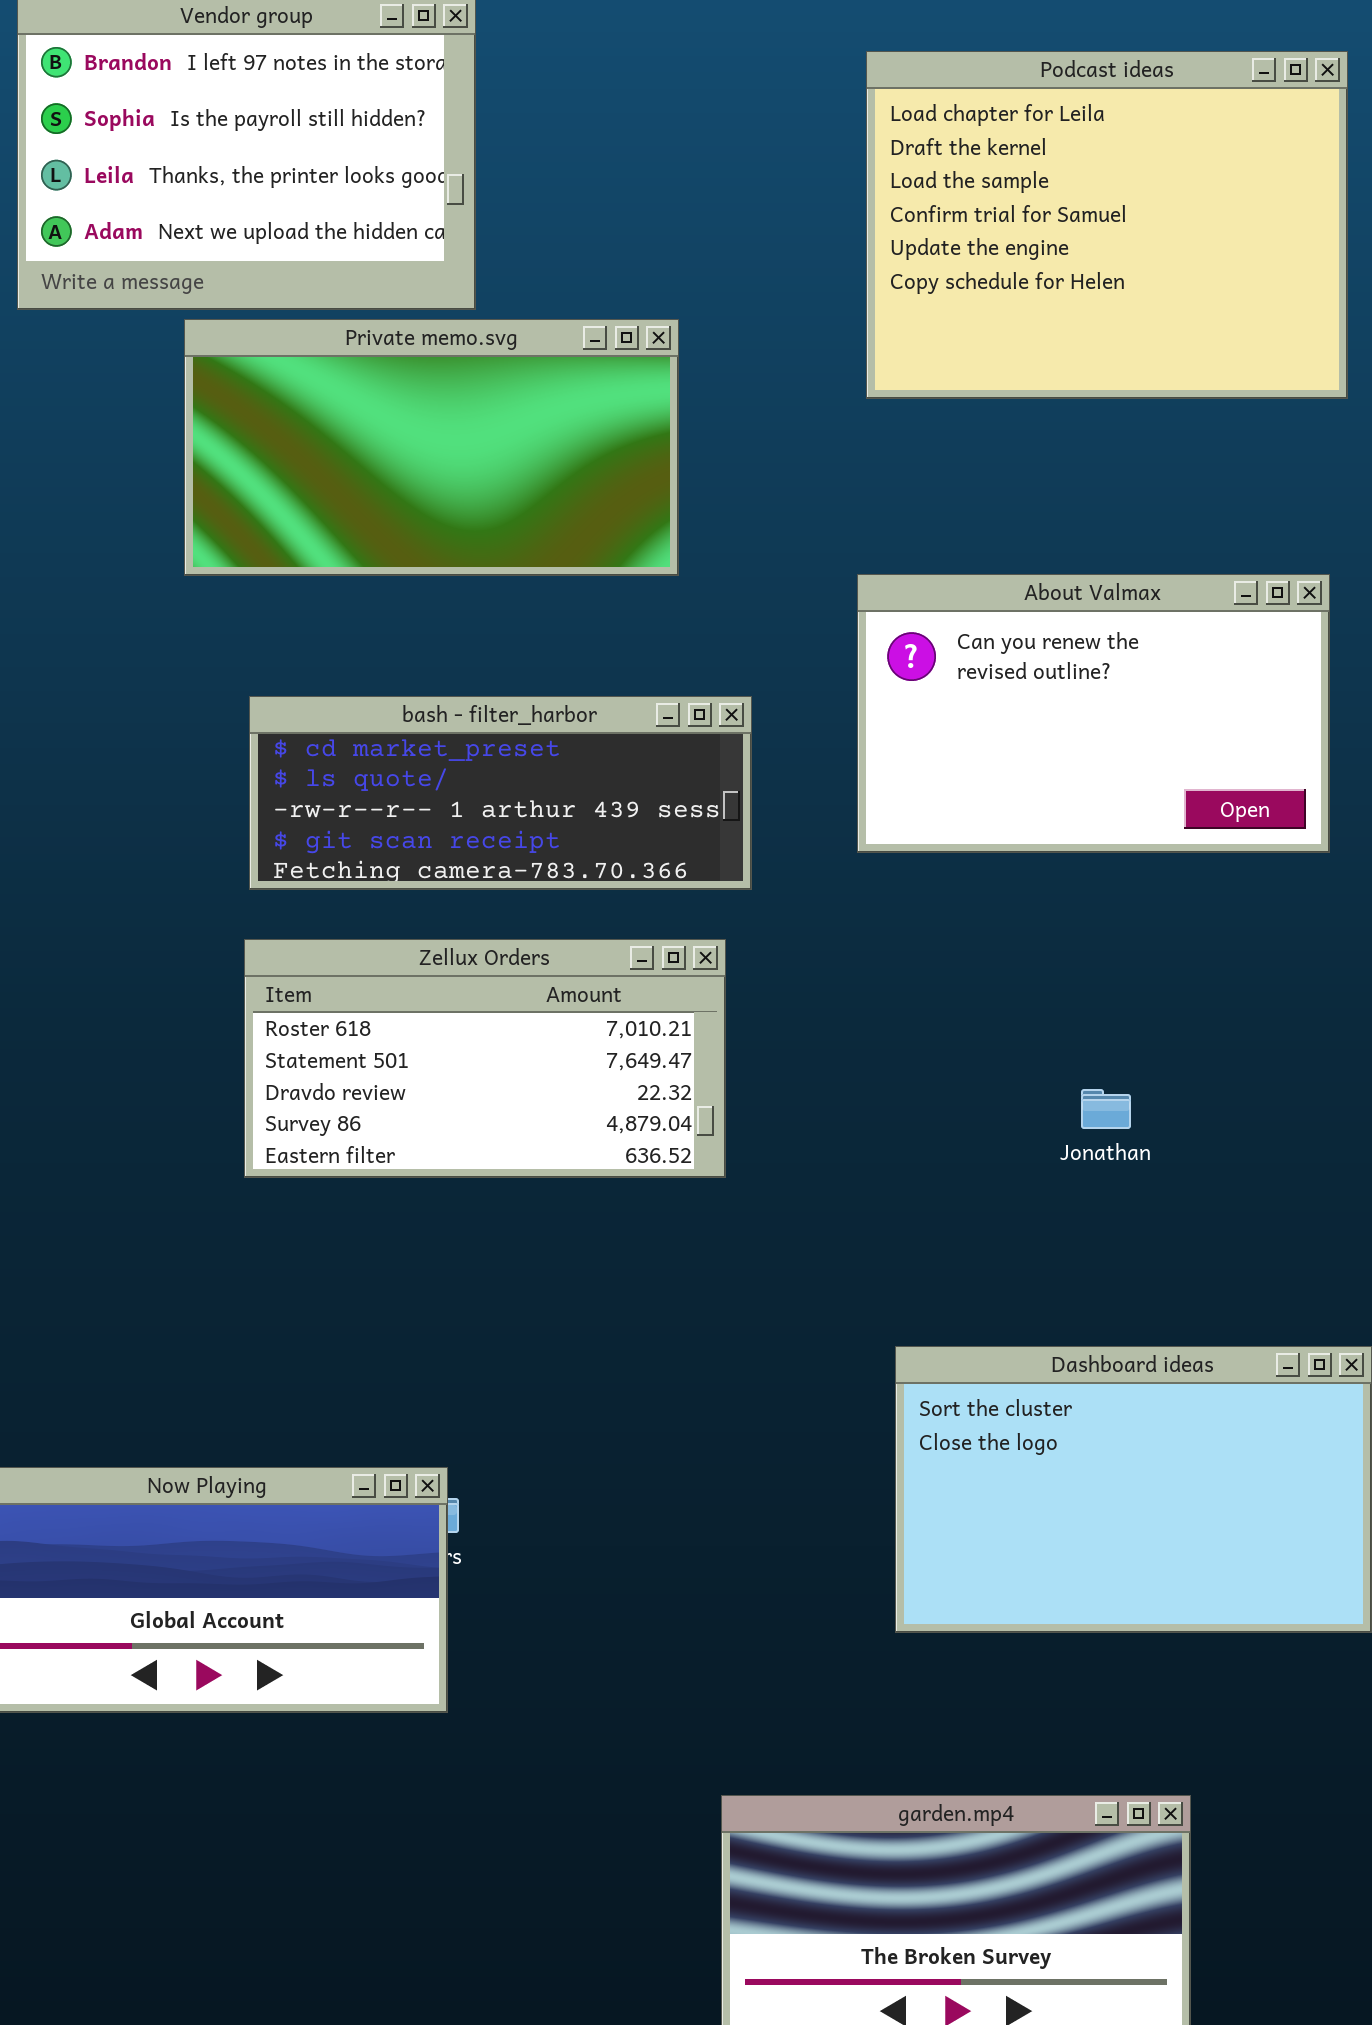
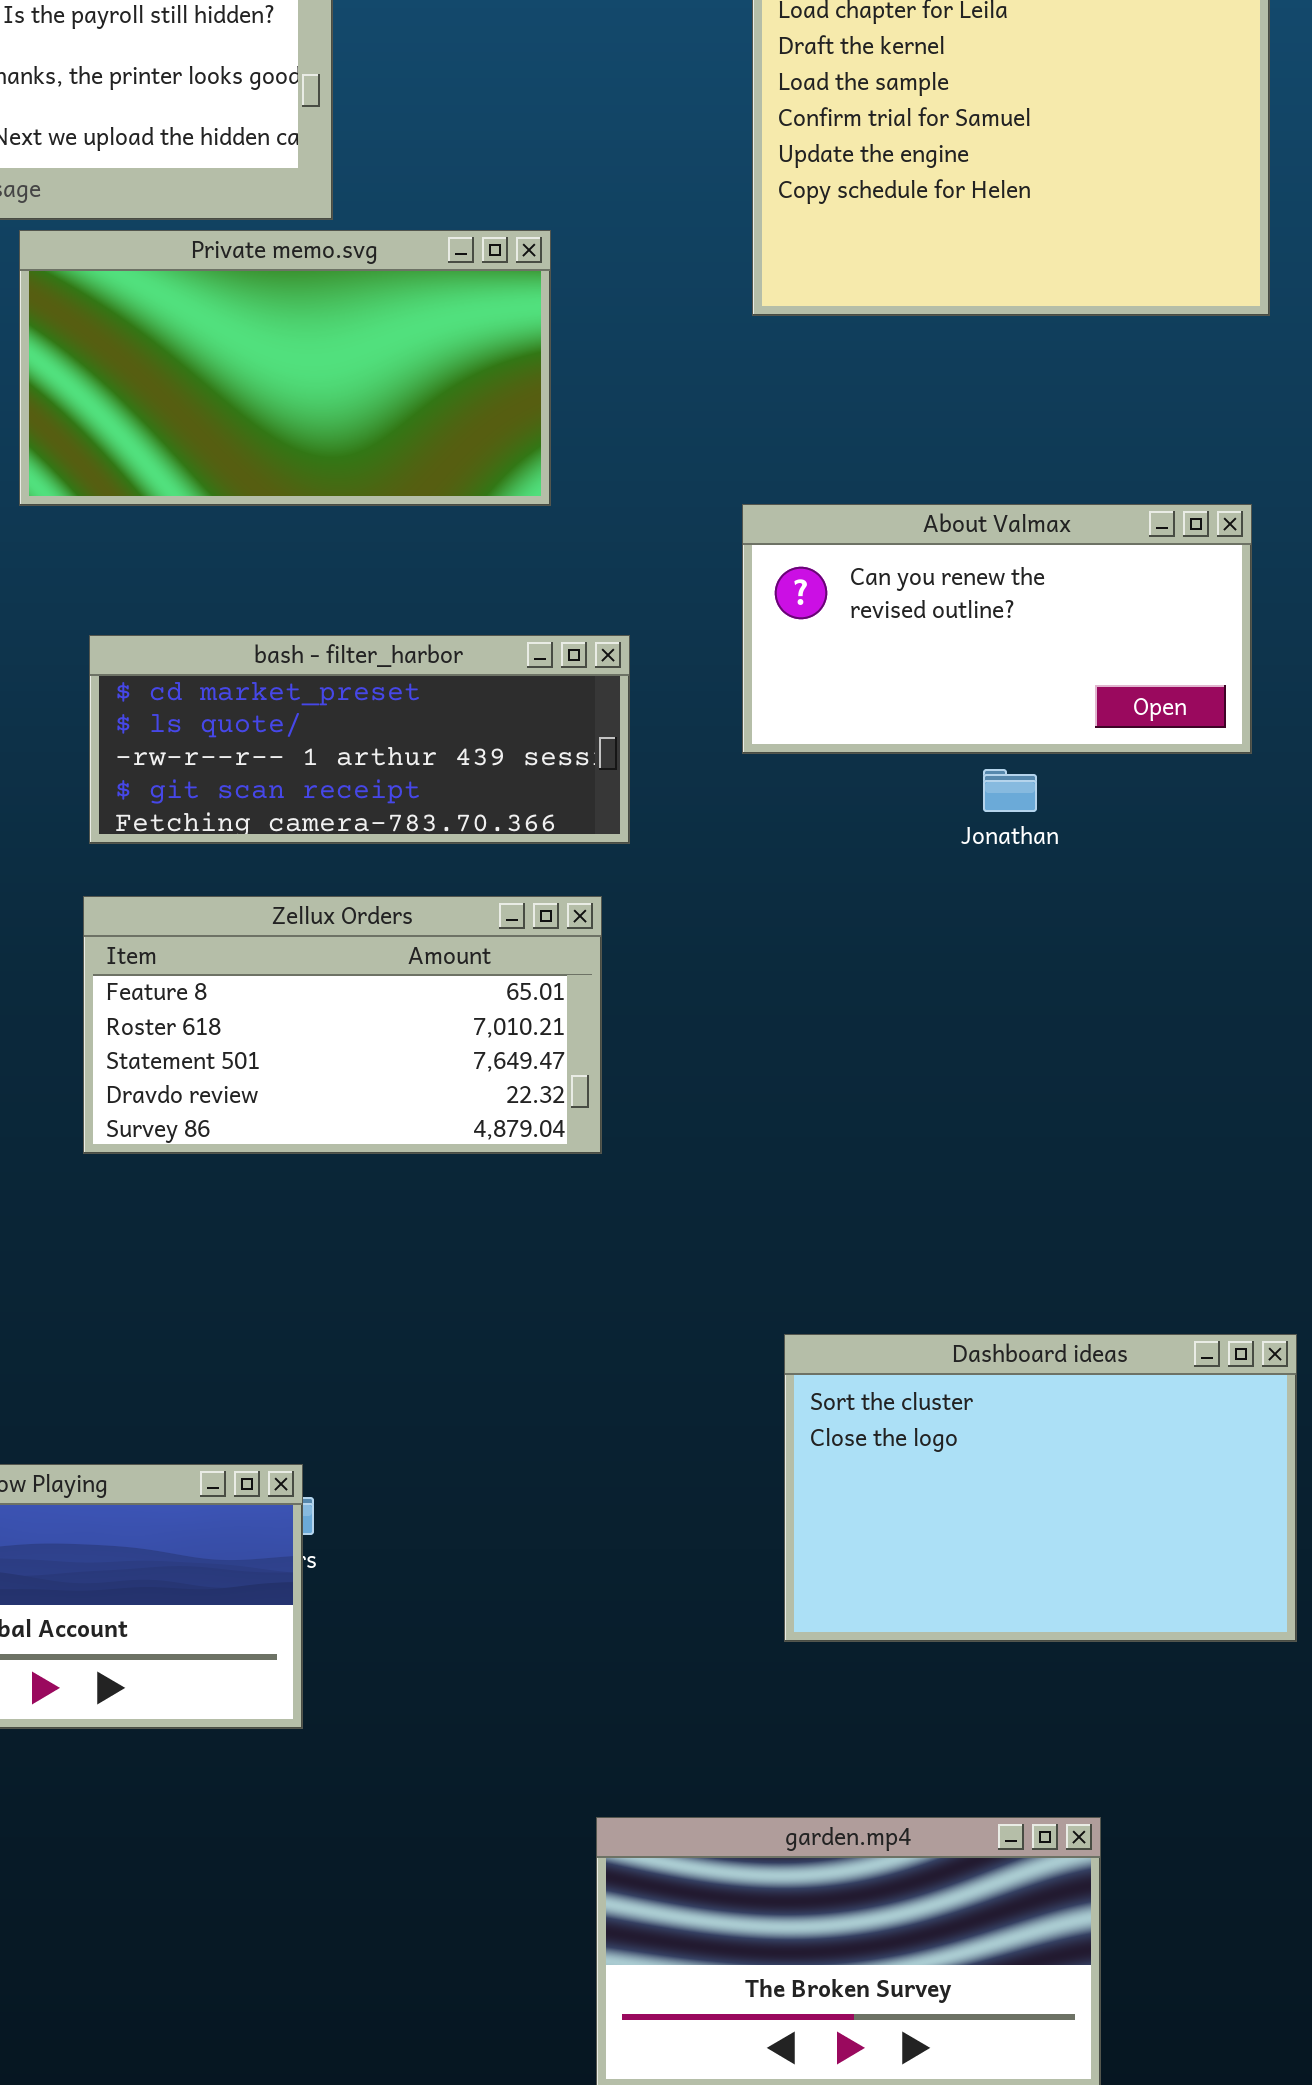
About Valmax: [857,574,1330,853] -> [742,504,1252,754], resized
Zellux Orders: [244,939,726,1178] -> [83,896,602,1154], scrolled up 1 row
Jonathan: [1081,1089,1131,1129] -> [983,769,1037,812], moved

